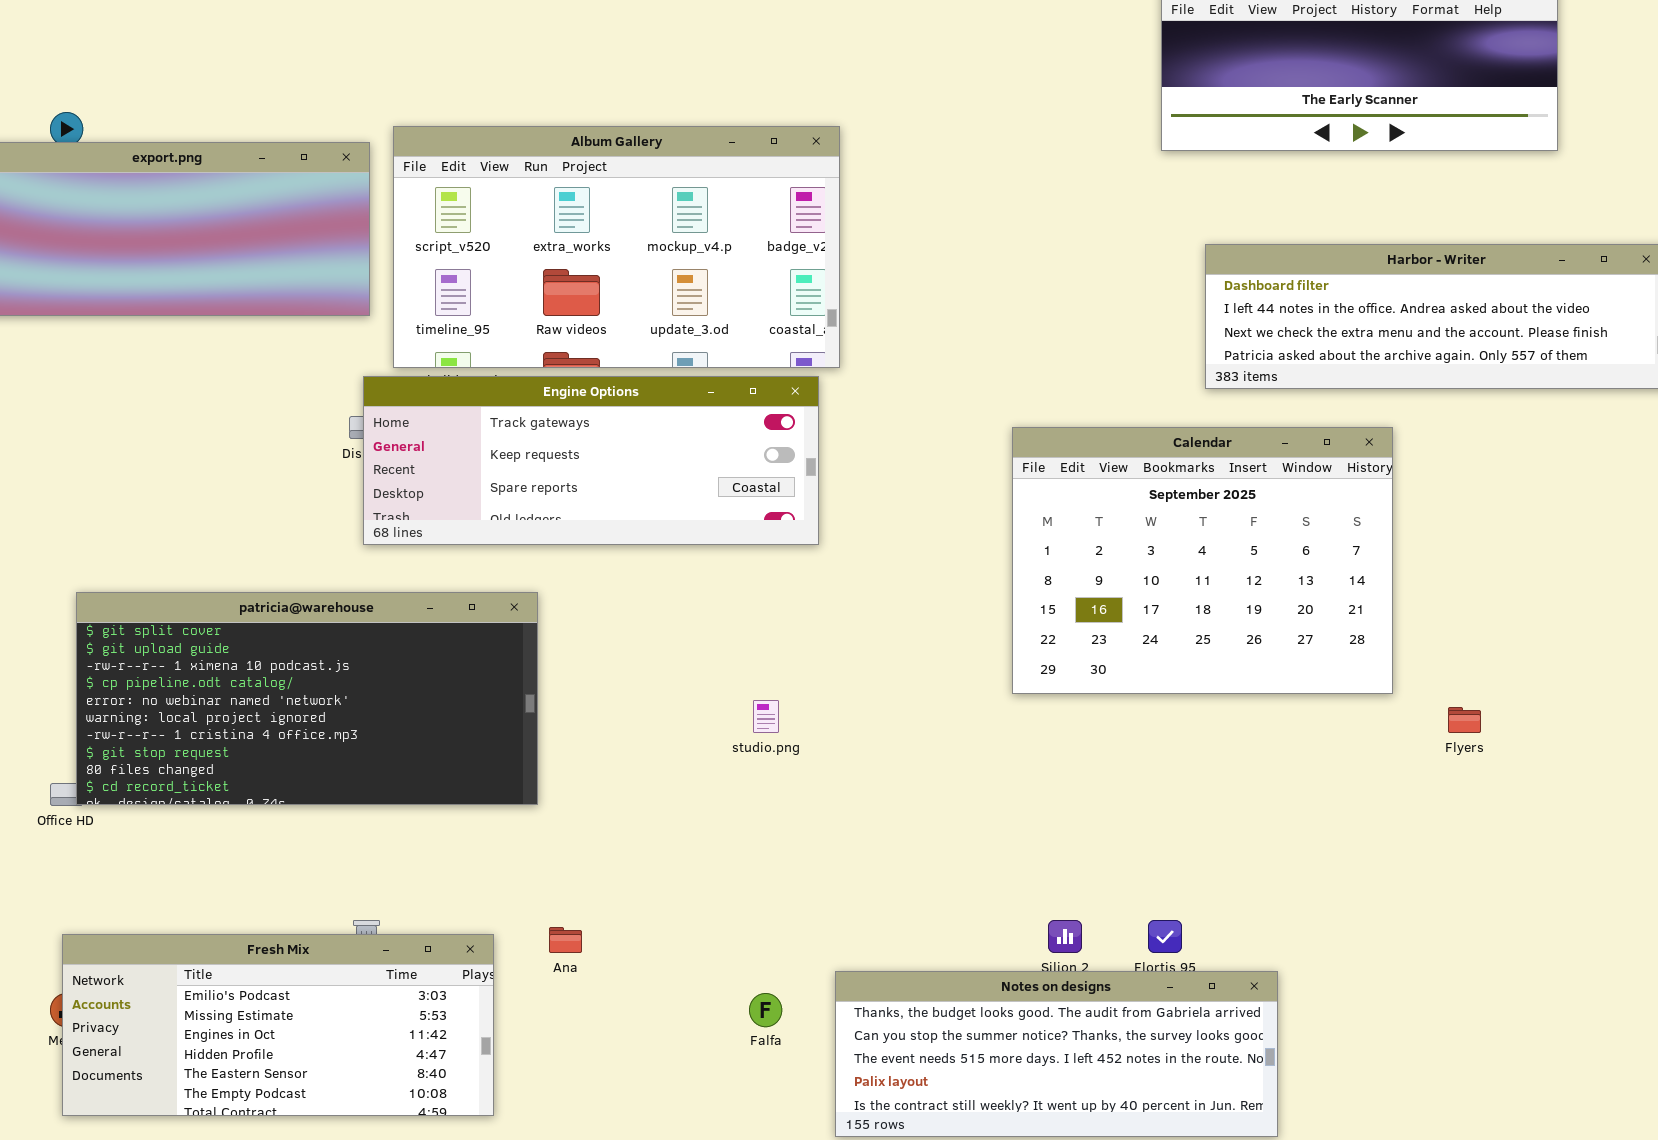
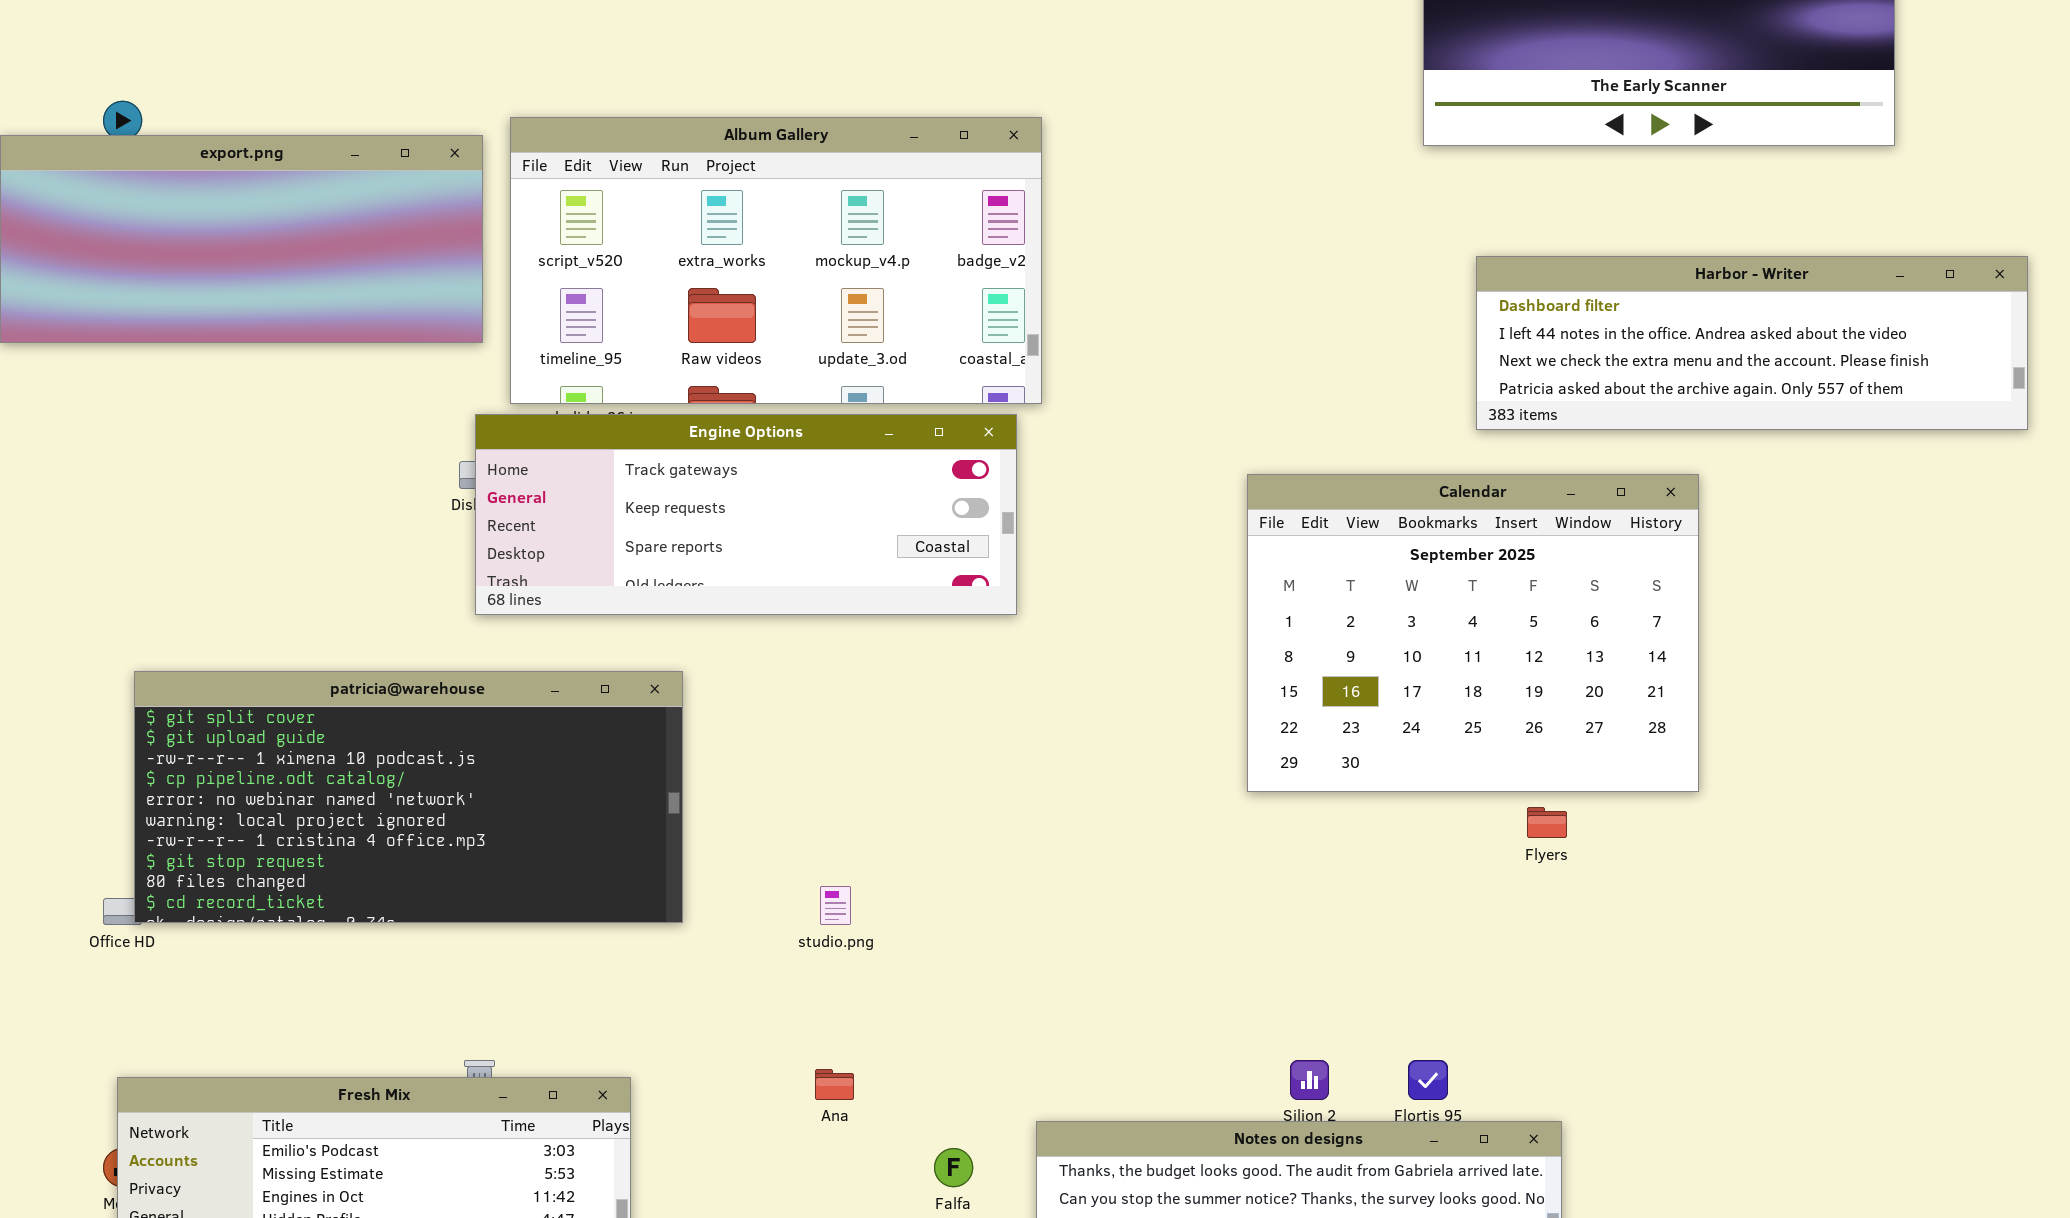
studio.png: [753,700,779,733] -> [820,886,851,925], moved
Flyers: [1448,707,1481,733] -> [1527,807,1567,838], moved
Ana: [549,927,582,953] -> [815,1069,854,1100], moved

